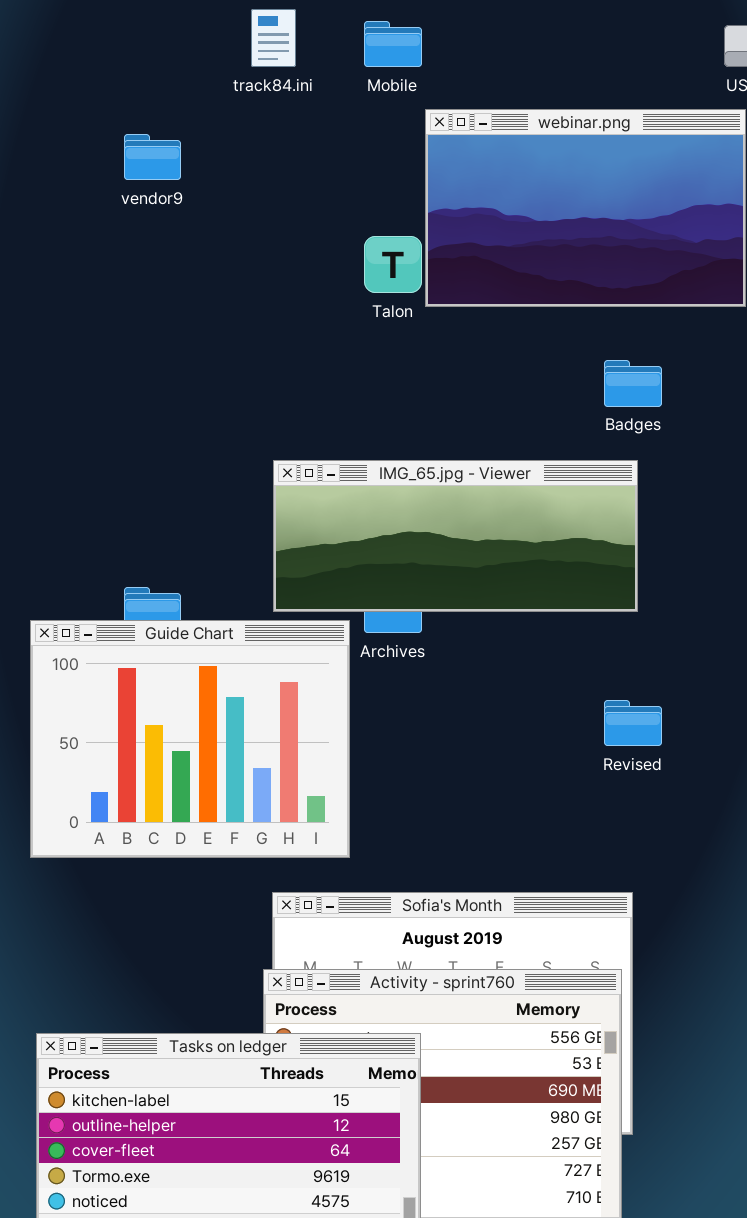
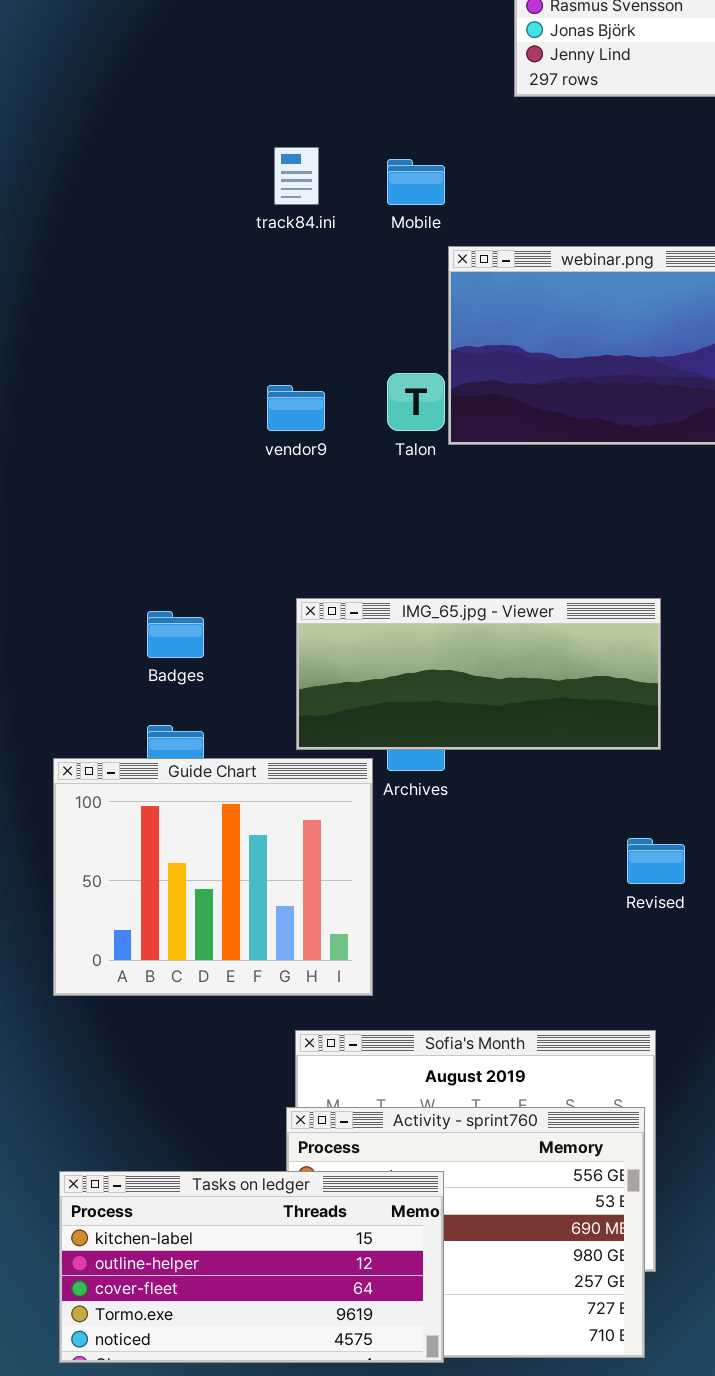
vendor9: [124,134,181,180] -> [267,385,325,431], moved
Badges: [604,360,662,407] -> [147,611,204,658], moved

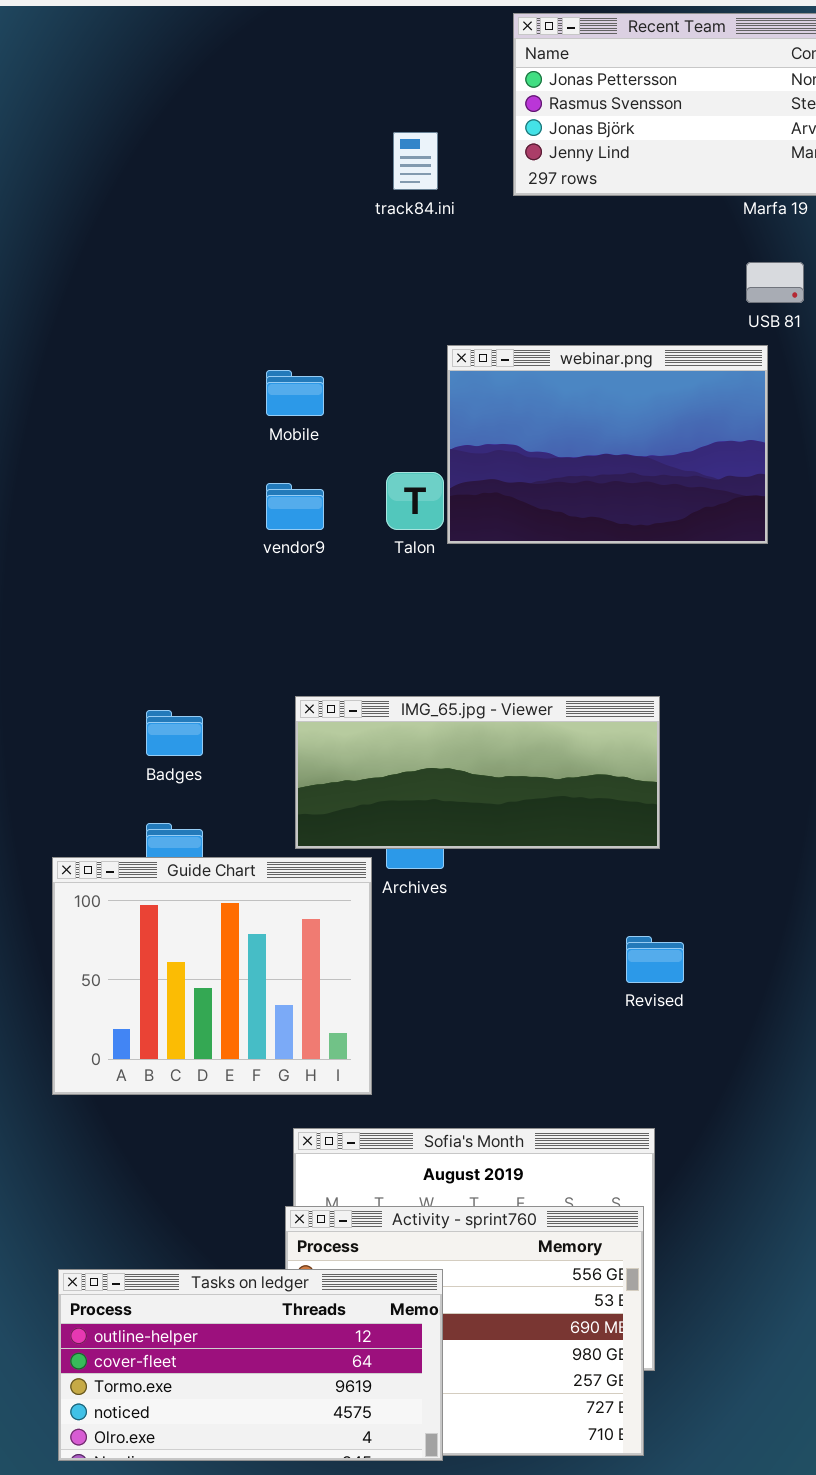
track84.ini: [274,147,319,205] -> [393,132,438,190], moved
Mobile: [387,159,445,205] -> [266,370,324,416], moved
Tasks on ledger: [59,1171,444,1363] -> [58,1269,443,1461], scrolled down 1 row

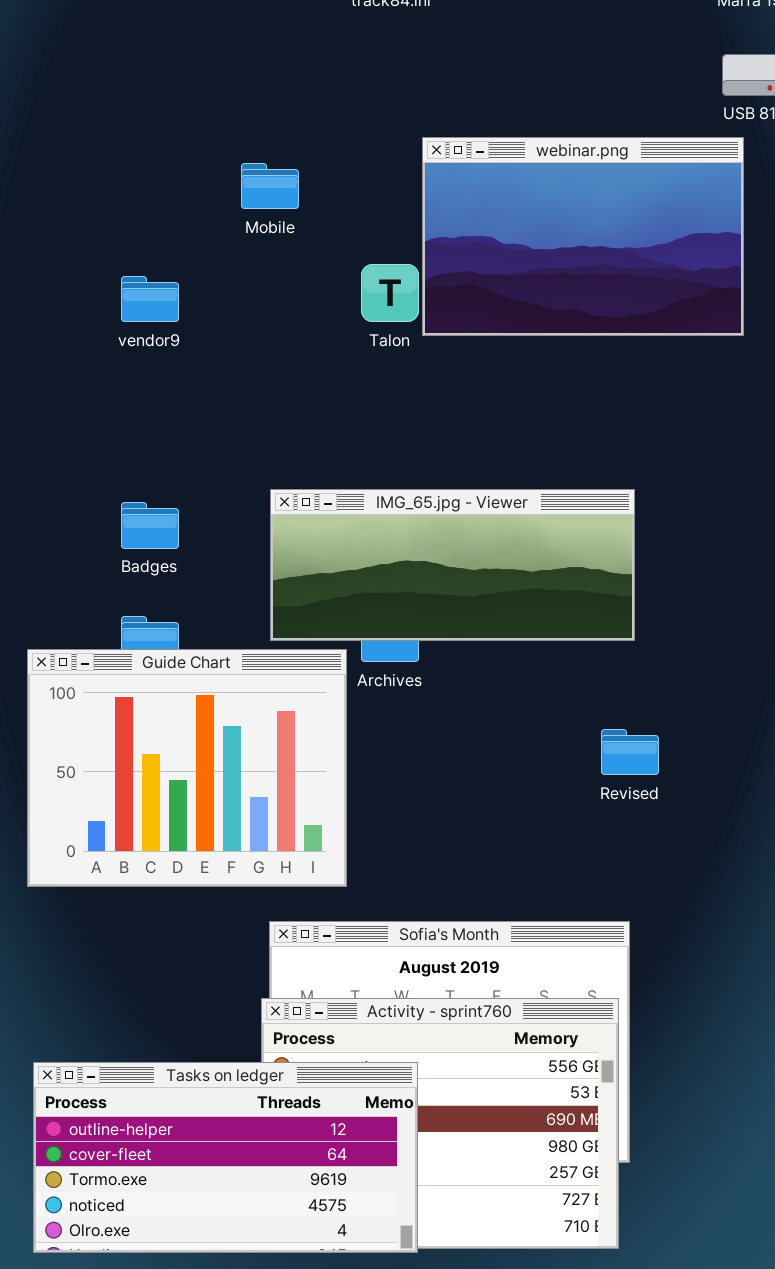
vendor9: [266,483,324,530] -> [121,276,179,322], moved

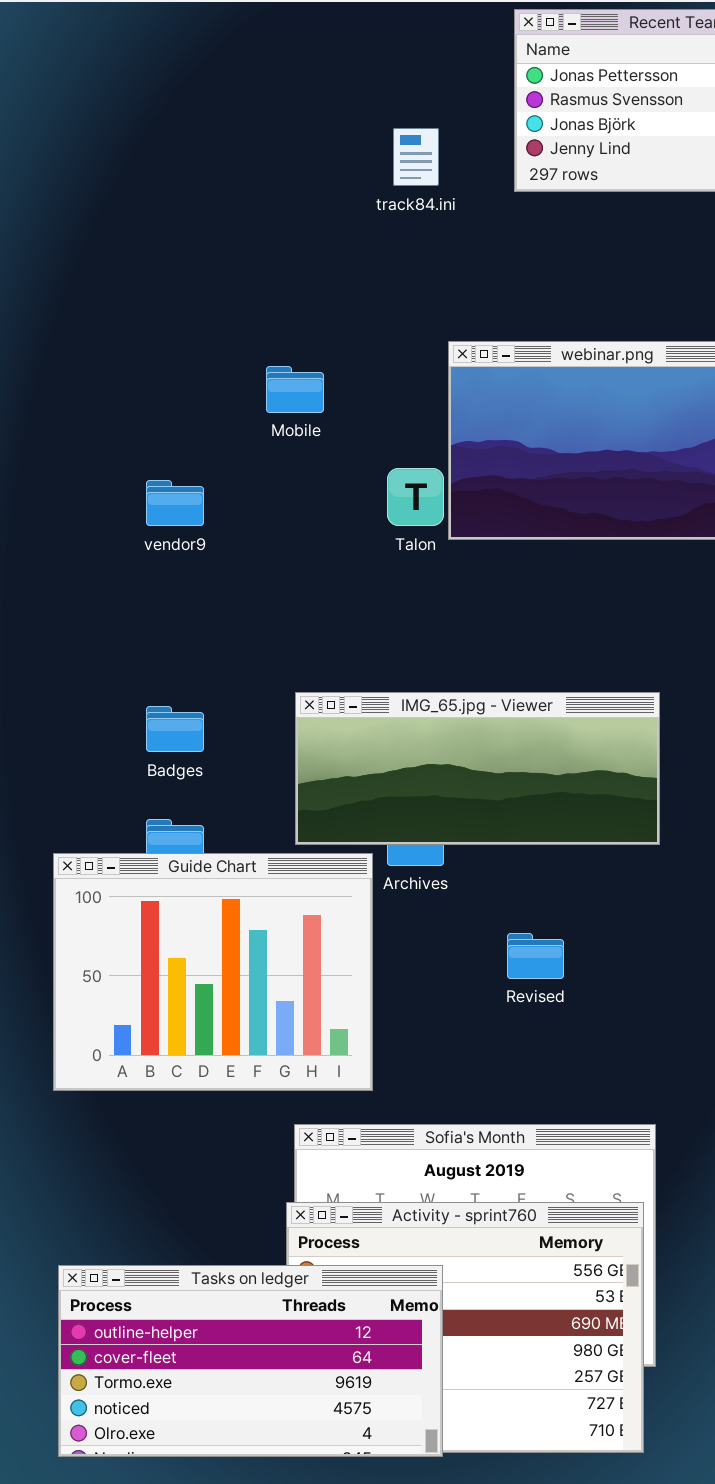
Revised: [601,729,659,775] -> [507,933,564,979], moved

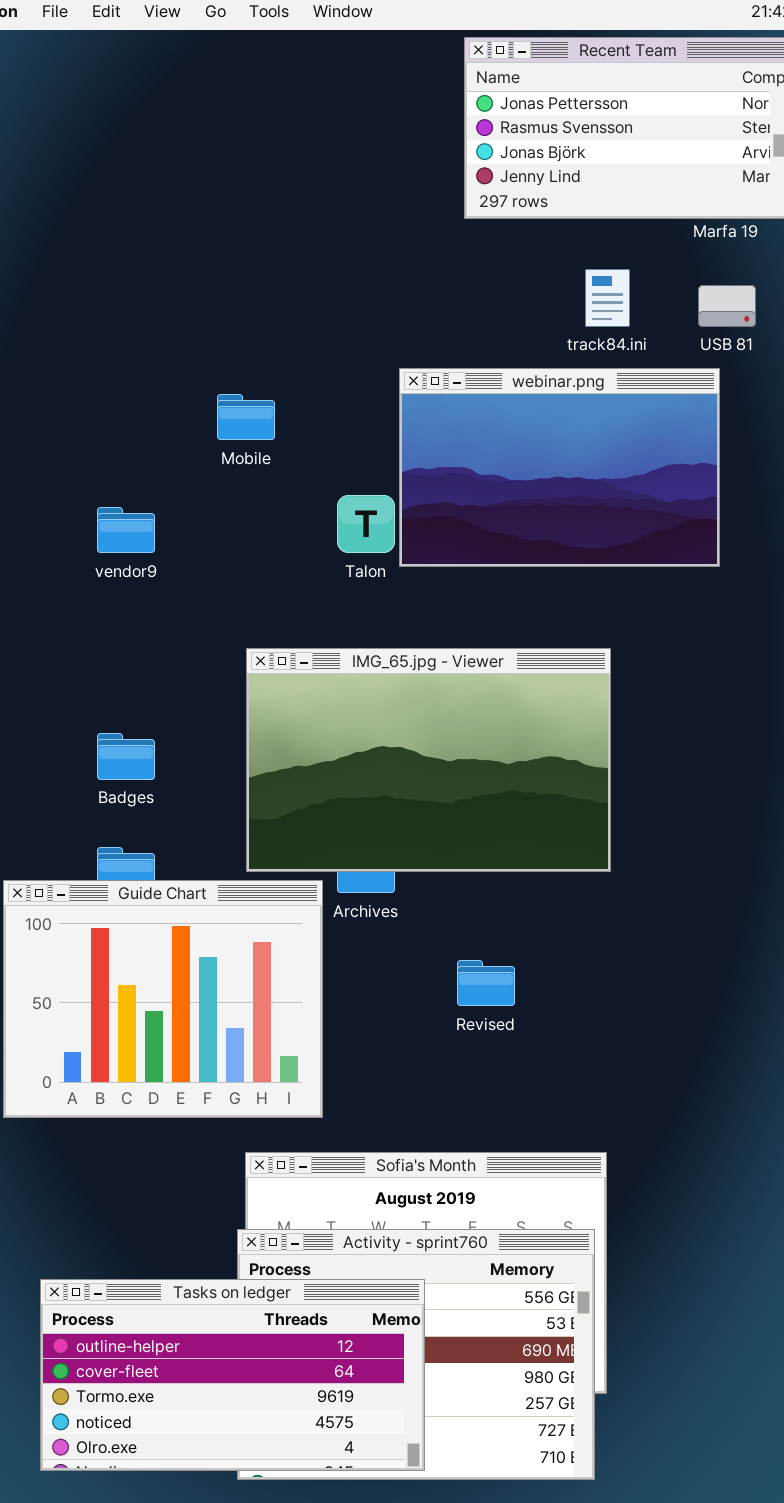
track84.ini: [393,128,439,186] -> [585,269,630,327], moved
IMG_65.jpg - Viewer: [295,692,660,845] -> [246,648,611,872], resized
Tasks on ledger: [58,1265,443,1457] -> [40,1279,425,1471], moved

